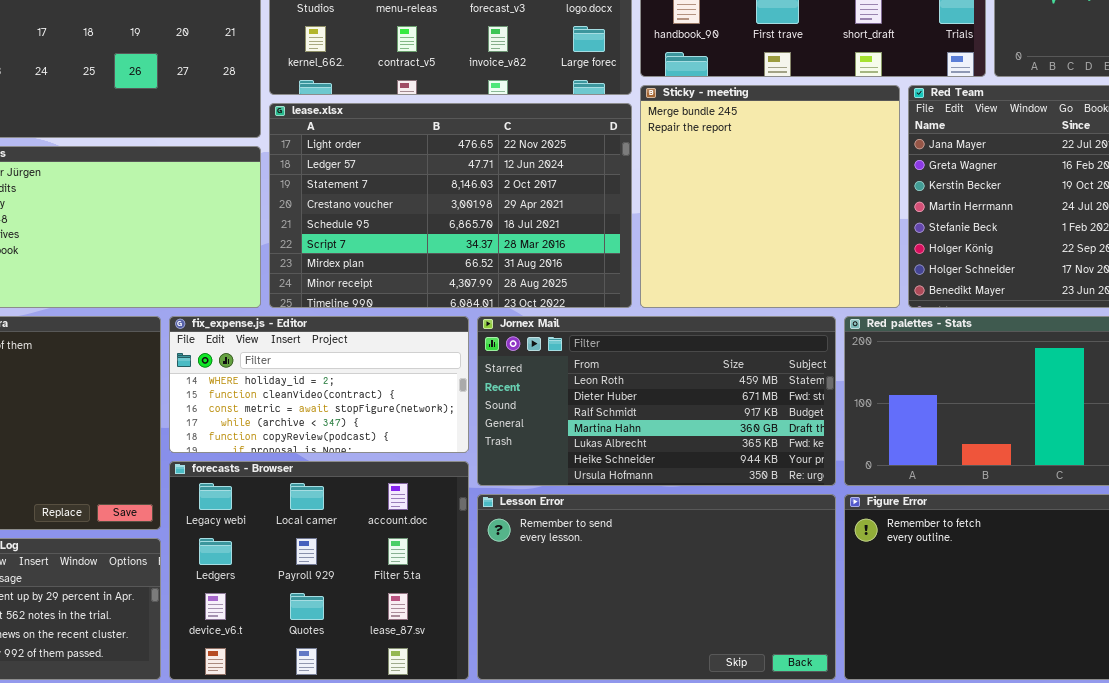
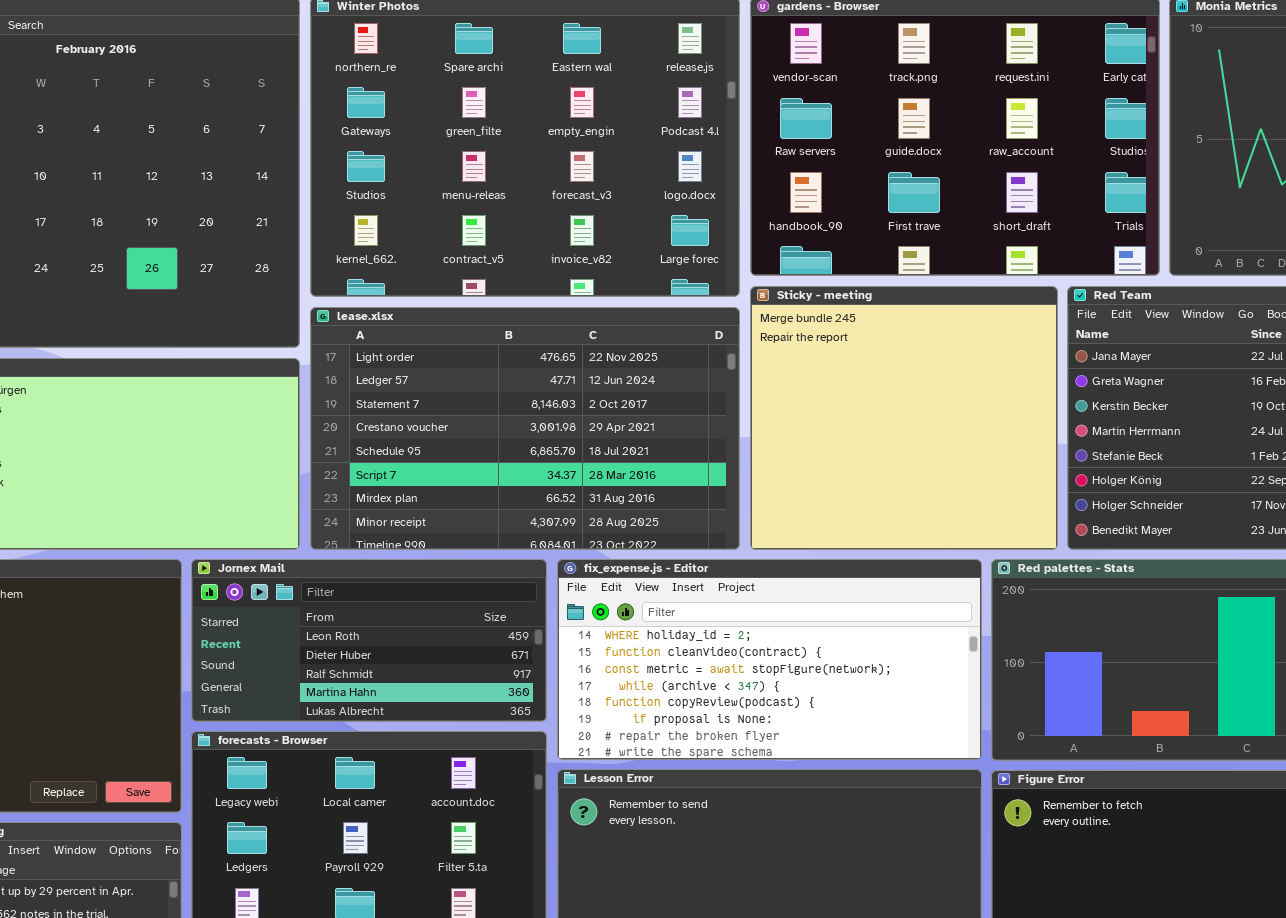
fix_expense.js - Editor: [169,316,469,453] -> [557,559,982,760], moved, resized
Jornex Mail: [477,316,836,486] -> [191,559,547,722], moved, resized

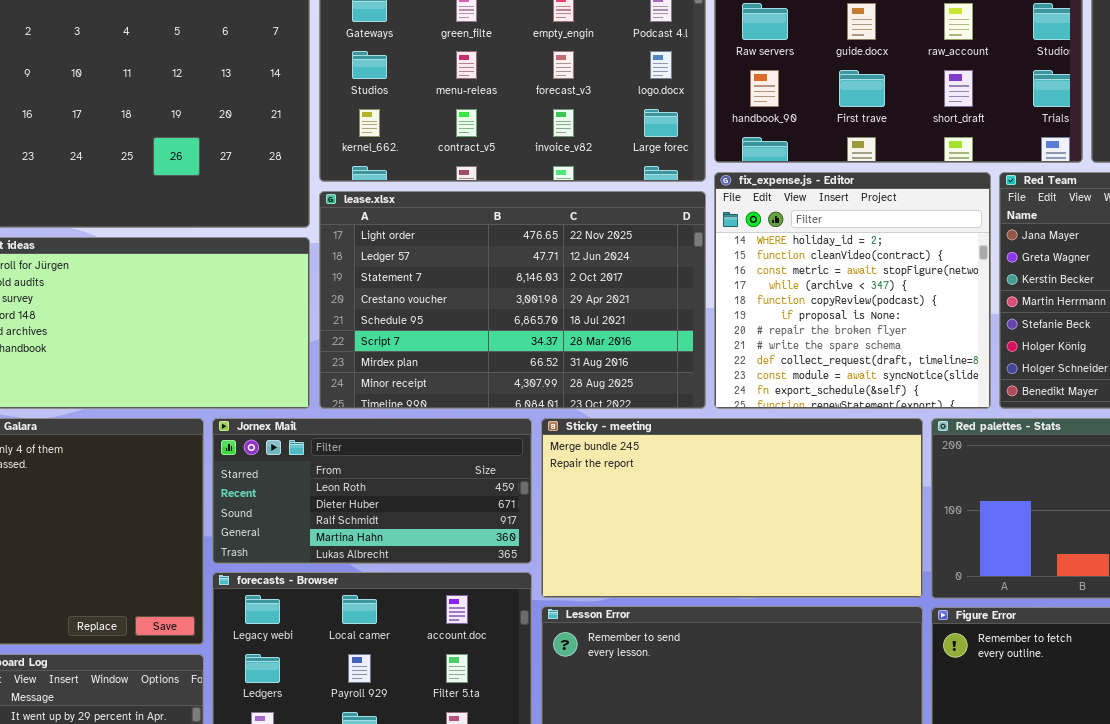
Sticky - meeting: [750,286,1058,550] -> [541,418,923,598], moved, resized
fix_expense.js - Editor: [557,559,982,760] -> [714,172,991,409], moved, resized

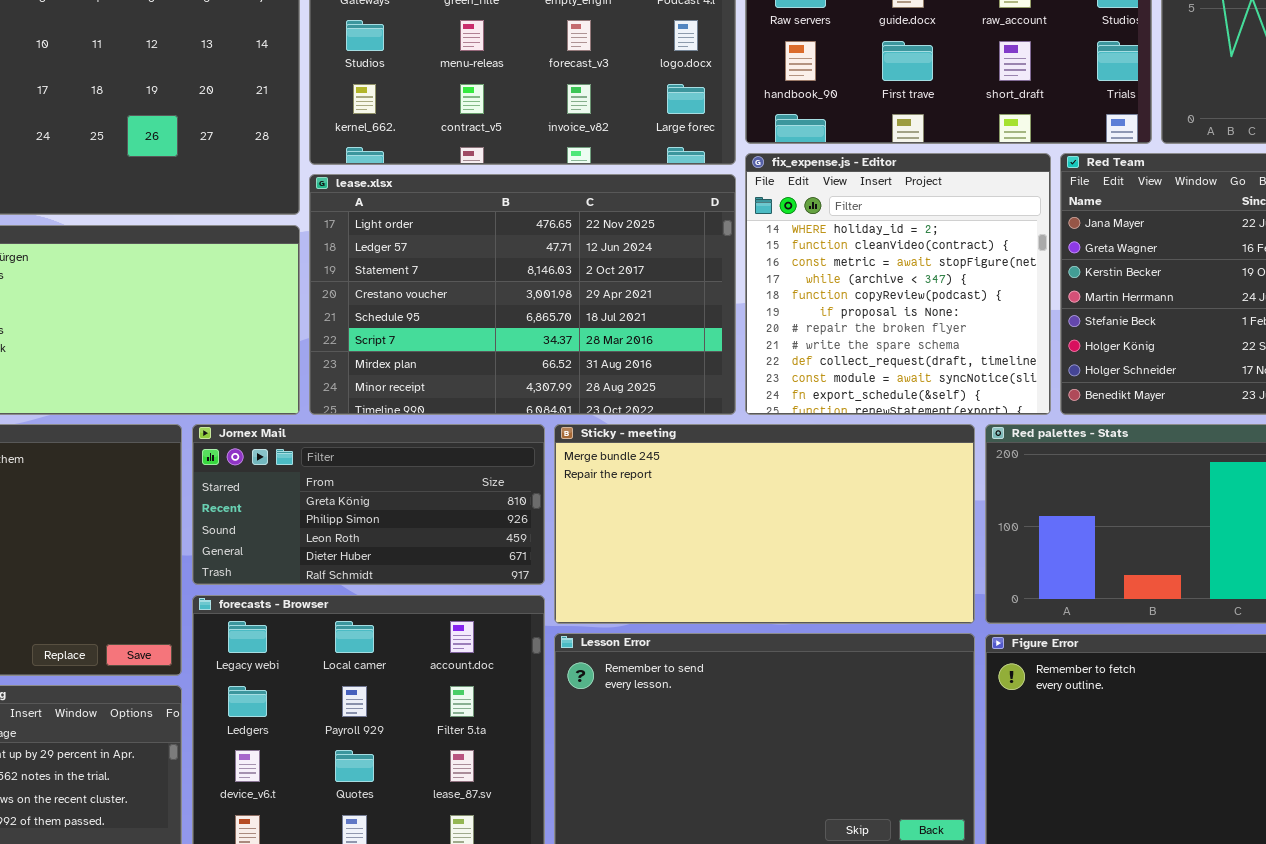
Jornex Mail: [212,418,532,564] -> [192,424,545,585], scrolled up 2 rows

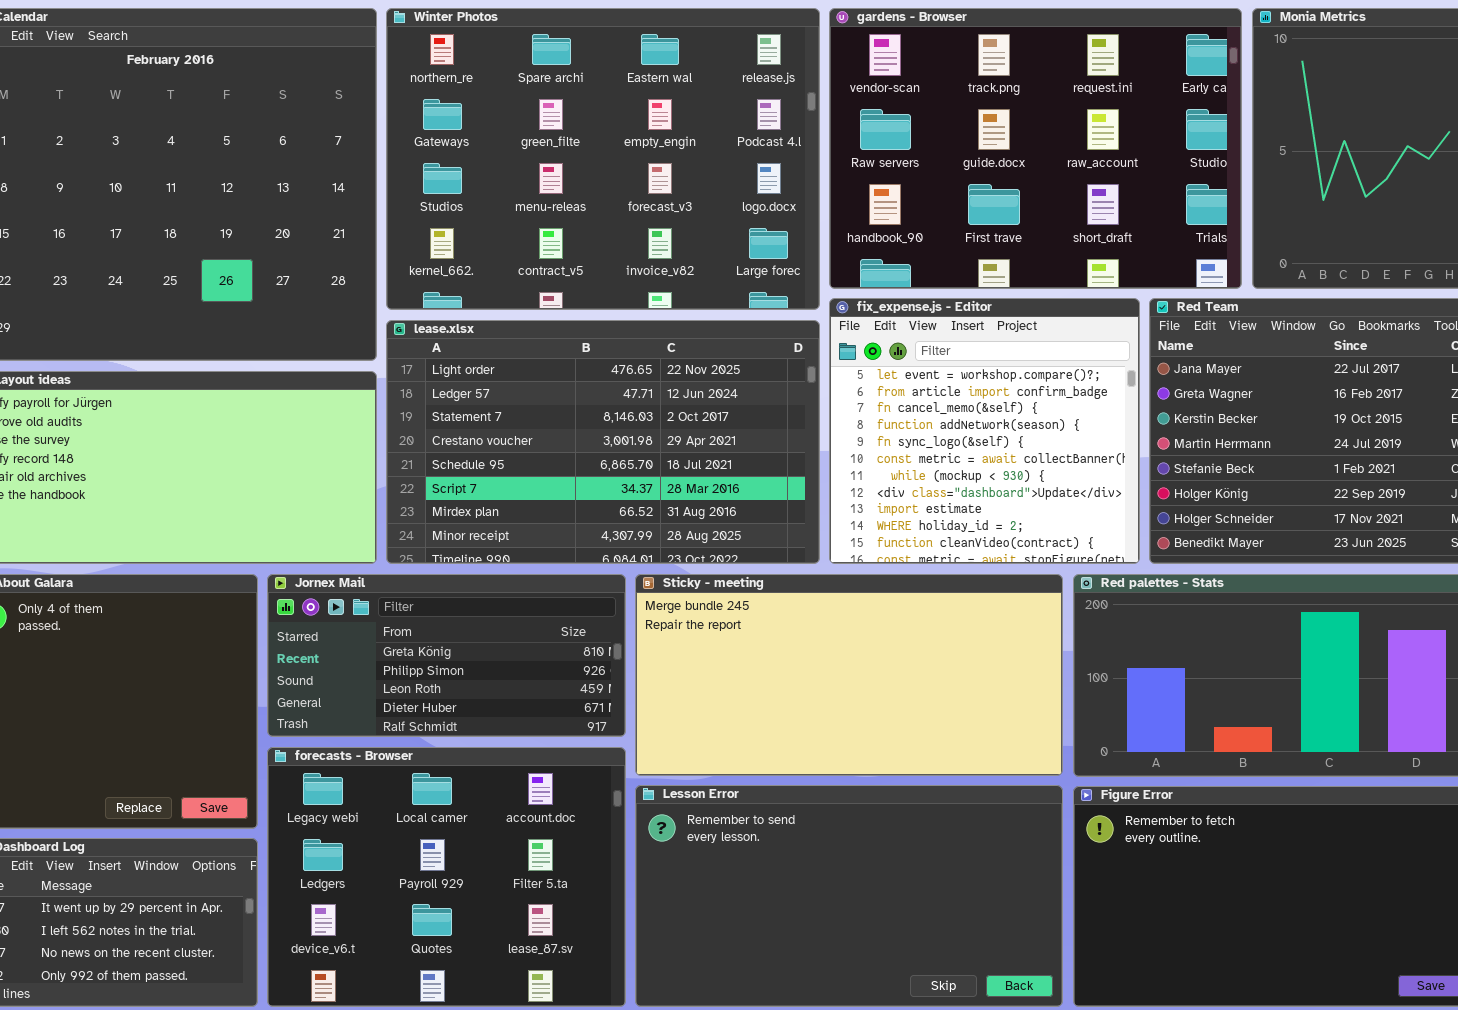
fix_expense.js - Editor: [745,153,1051,415] -> [829,298,1140,564], scrolled up 9 rows

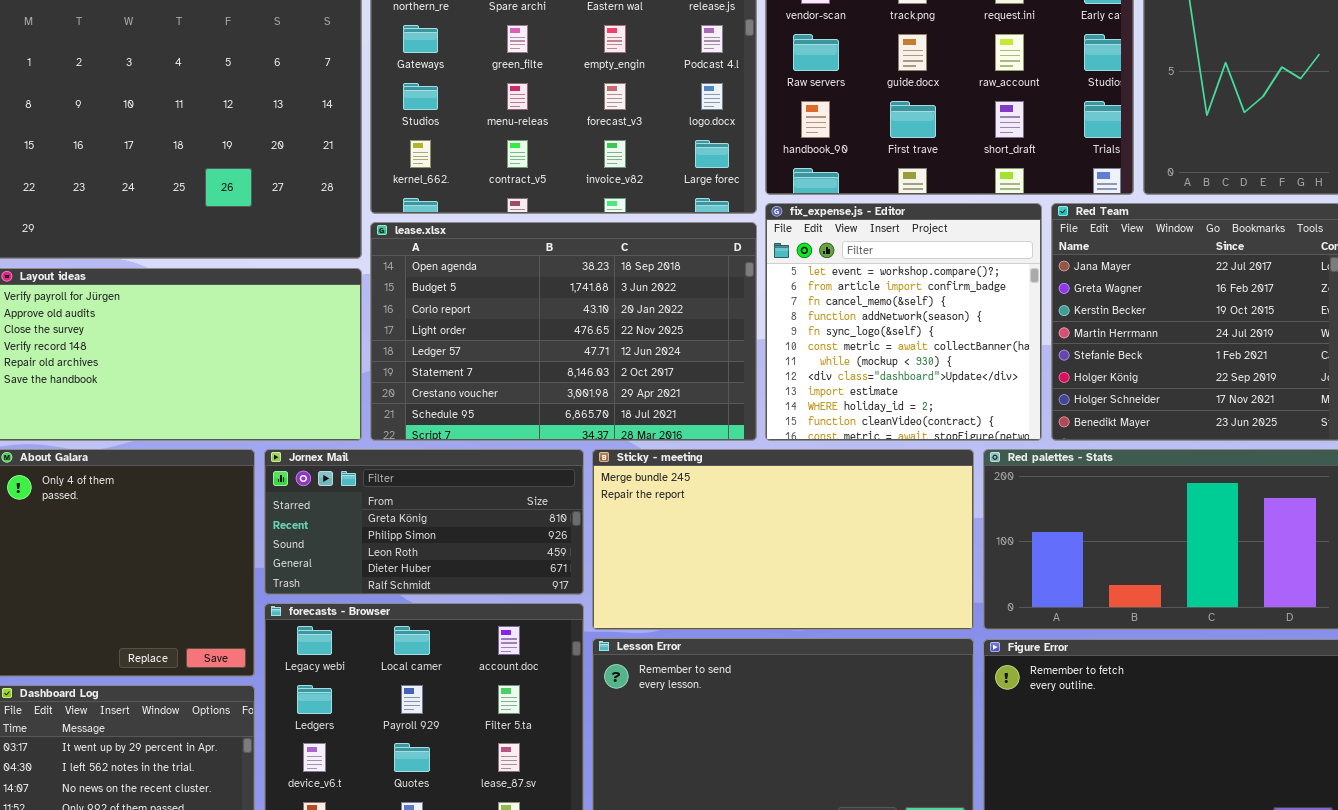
lease.xlsx: [386,320,820,564] -> [370,222,757,441], scrolled up 3 rows

